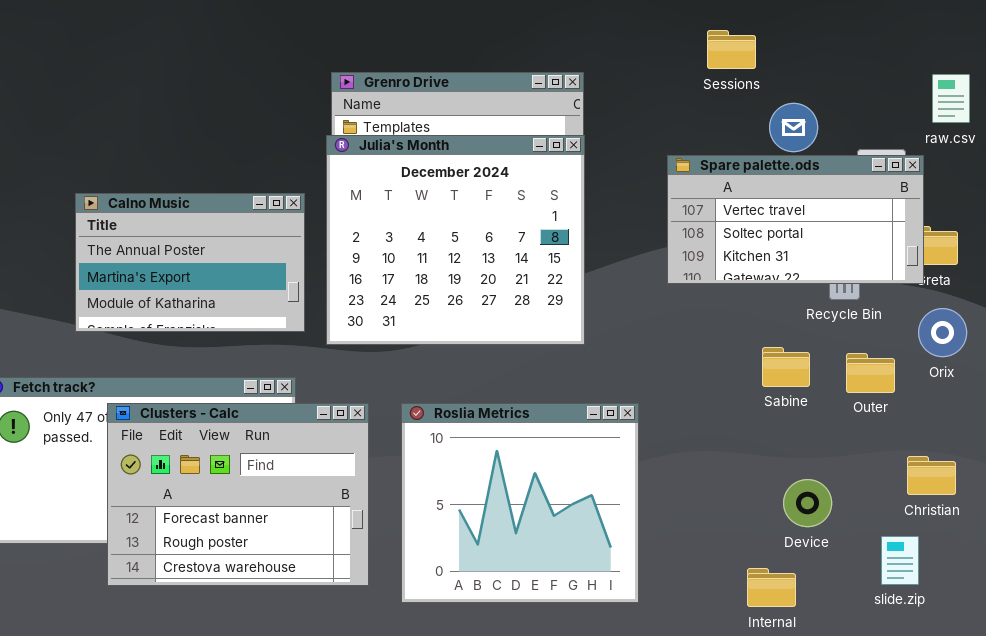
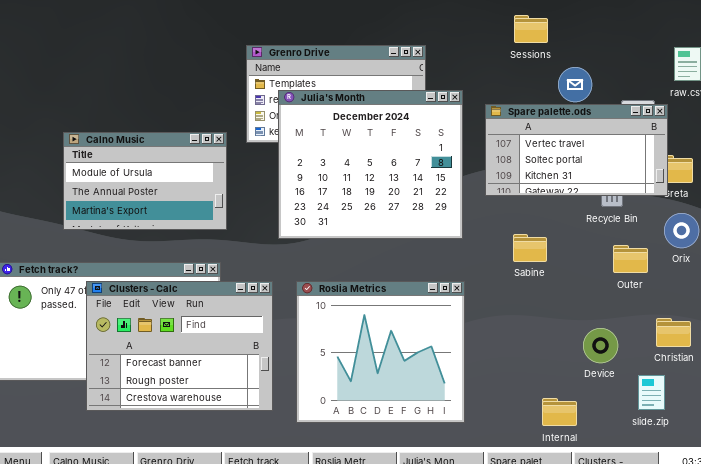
Julia's Month: [326,135,585,345] -> [278,90,463,239], moved
Calno Music: [75,193,305,332] -> [63,132,227,230], scrolled up 1 row
Sabine: [762,347,810,387] -> [513,234,547,262], moved
Device: [783,479,832,527] -> [583,328,618,363], moved

